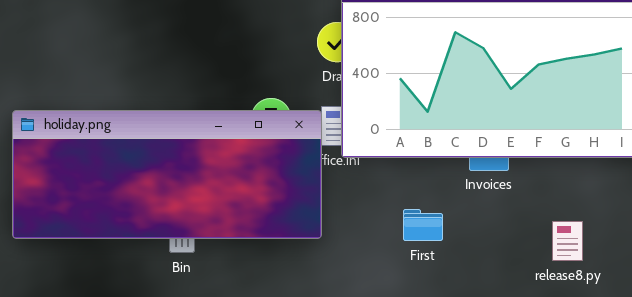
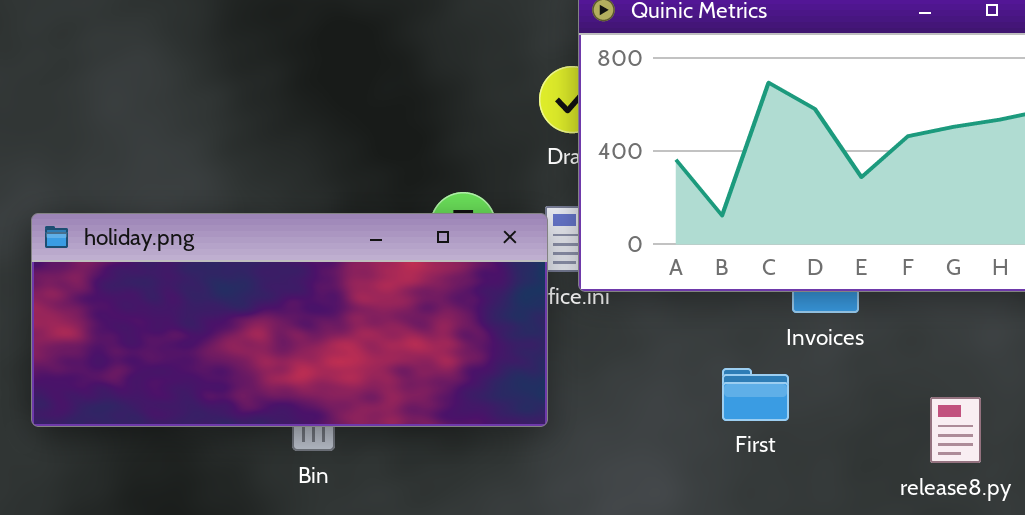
First: [403,209,443,241] -> [722,368,789,421], moved

